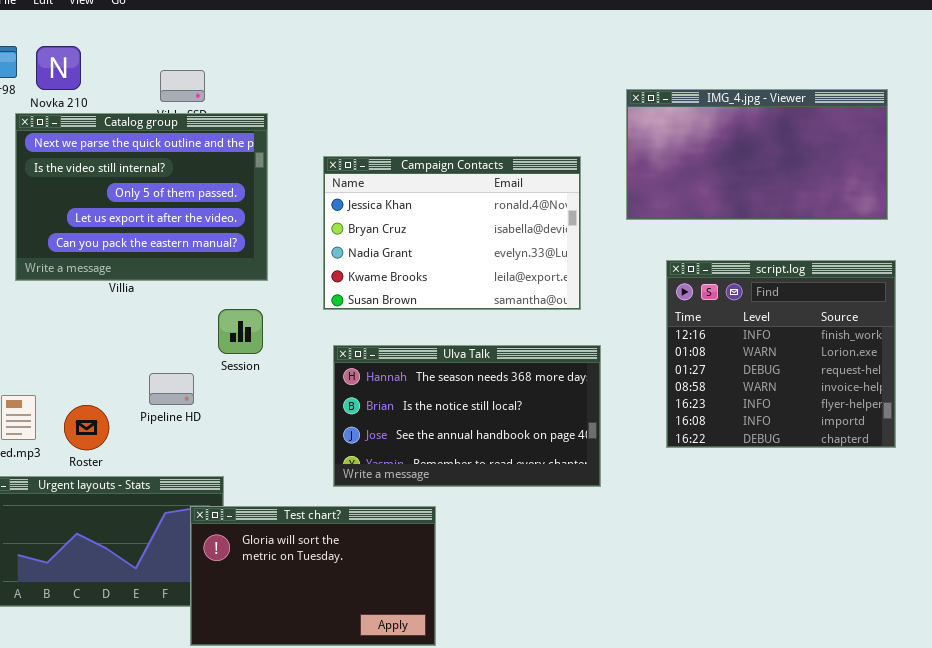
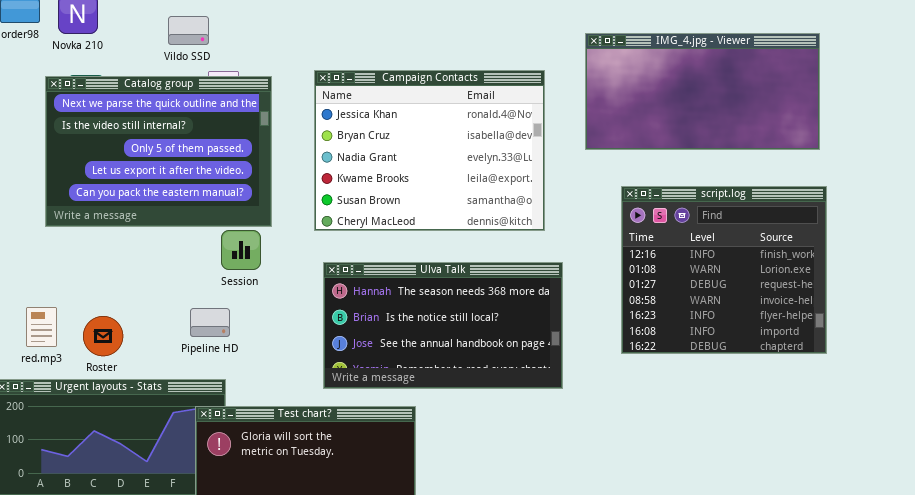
Catalog group: [15,113,268,281] -> [45,76,272,227], moved
Campaign Contacts: [323,156,581,310] -> [314,70,545,231], resized
Pipeline HD: [149,373,194,405] -> [190,308,230,337], moved

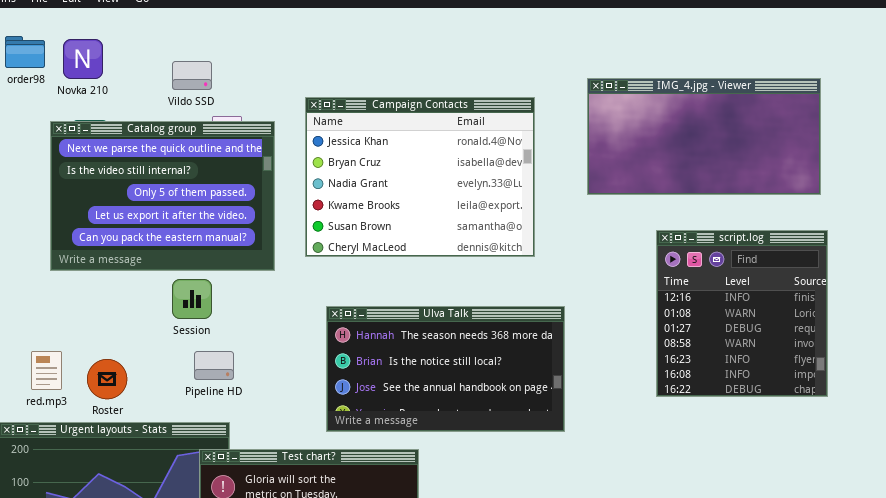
Campaign Contacts: [314,70,545,231] -> [305,97,535,257], moved
script.log: [621,186,827,354] -> [656,230,828,397], resized
Session: [221,230,261,270] -> [172,279,212,319], moved

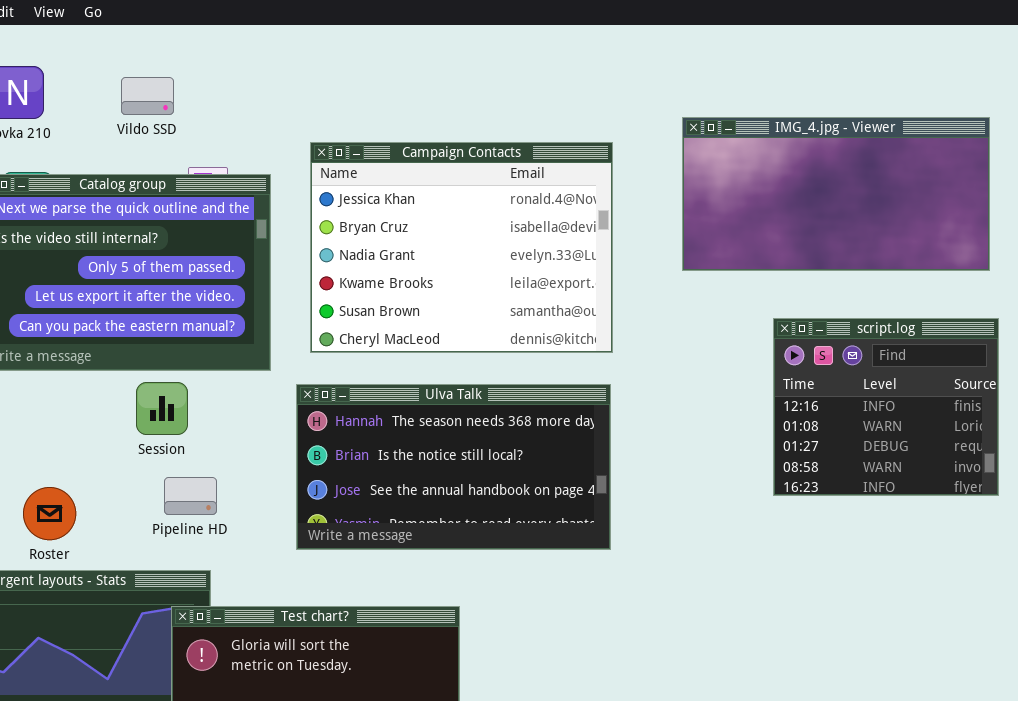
Vildo SSD: [172,61,212,90] -> [121,77,174,115], moved
script.log: [656,230,828,397] -> [773,318,999,496], resized
Ulva Talk: [326,306,565,432] -> [296,384,611,550], moved

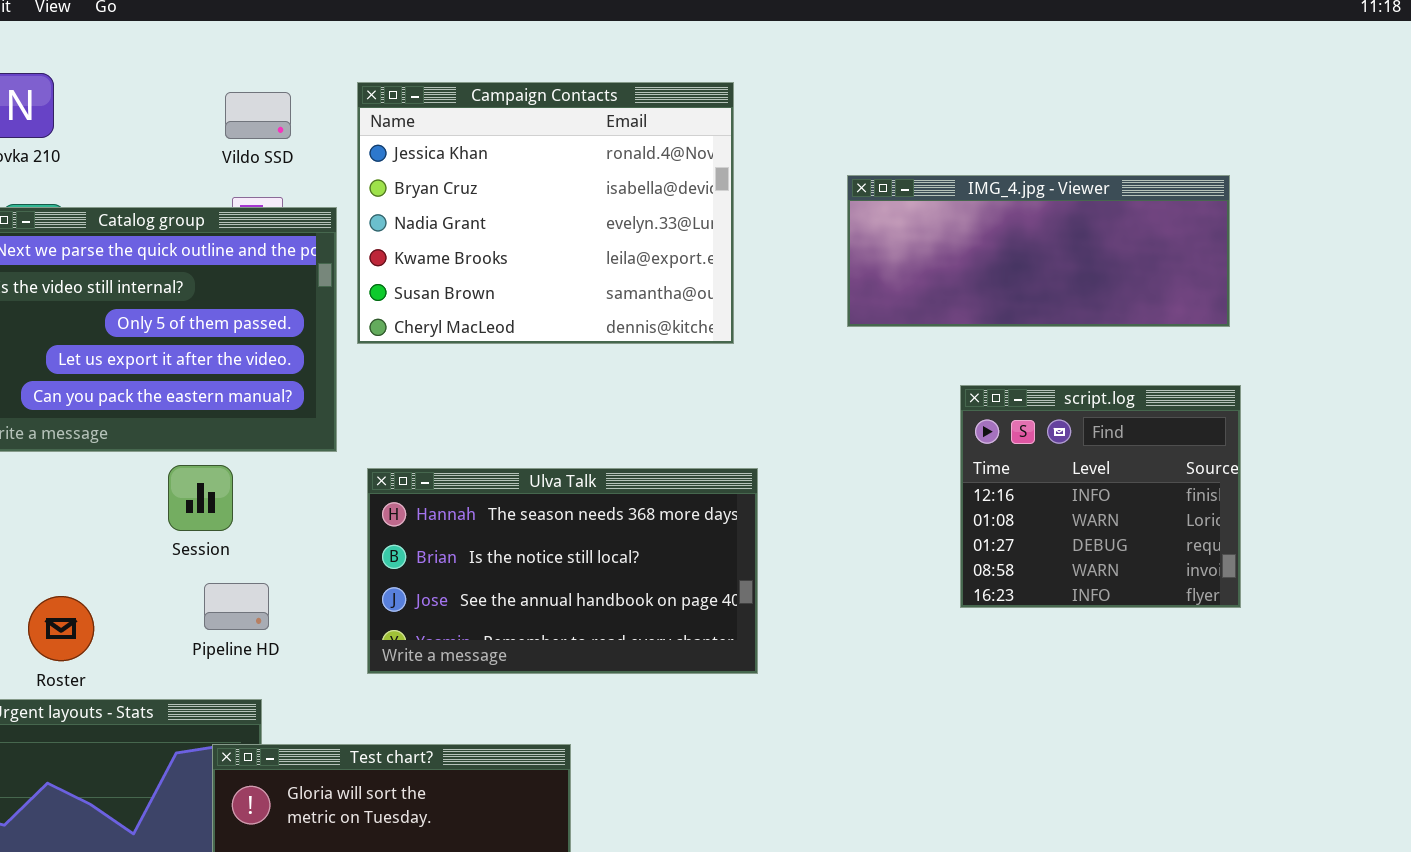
Vildo SSD: [121,77,174,115] -> [225,92,291,139], moved
IMG_4.jpg - Viewer: [682,117,990,271] -> [847,175,1230,327], resized
Campaign Contacts: [310,142,613,353] -> [357,82,734,344], moved

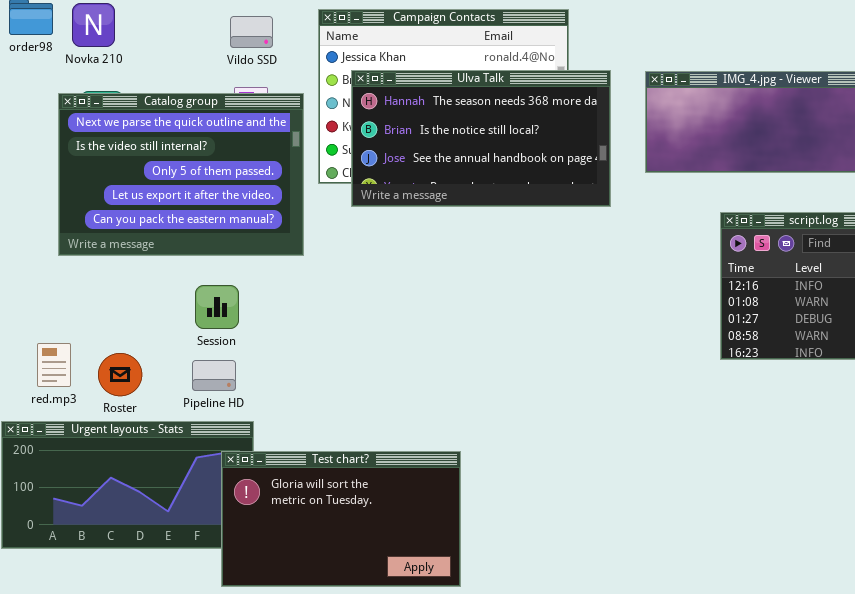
Session: [168,465,233,531] -> [195,285,239,329], moved
Ulva Talk: [367,468,758,674] -> [351,70,611,207], moved
Pipeline HD: [204,583,269,630] -> [192,360,236,391], moved

